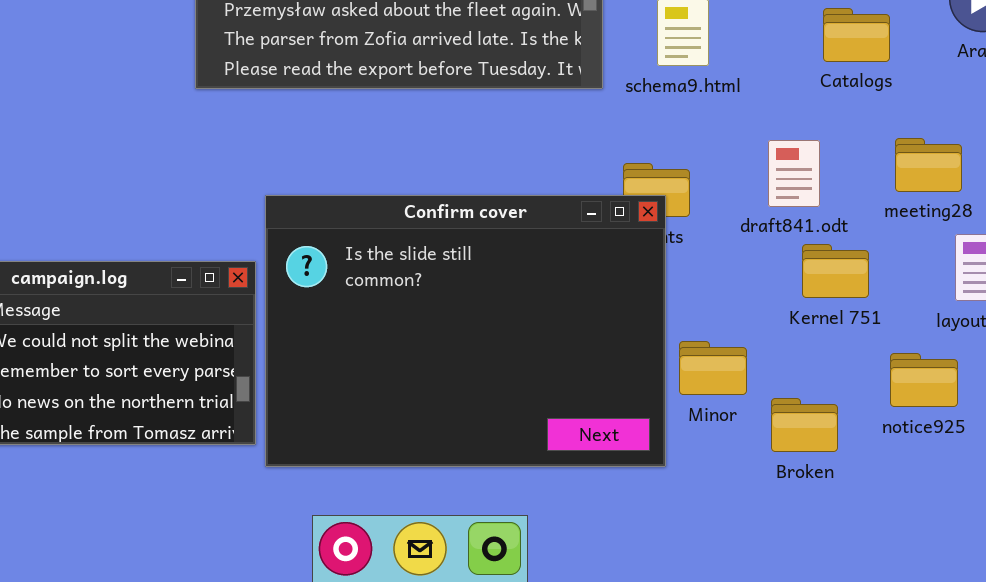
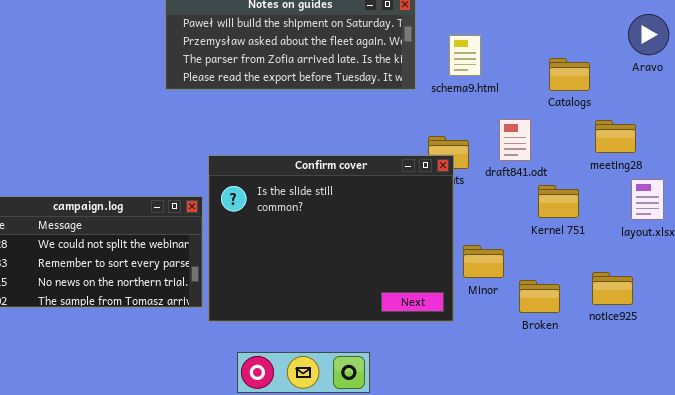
Catalogs: [823,8,890,62] -> [549,58,590,91], moved
draft841.odt: [768,140,820,207] -> [499,119,531,161], moved
notice925: [890,353,958,407] -> [592,272,633,305], moved

